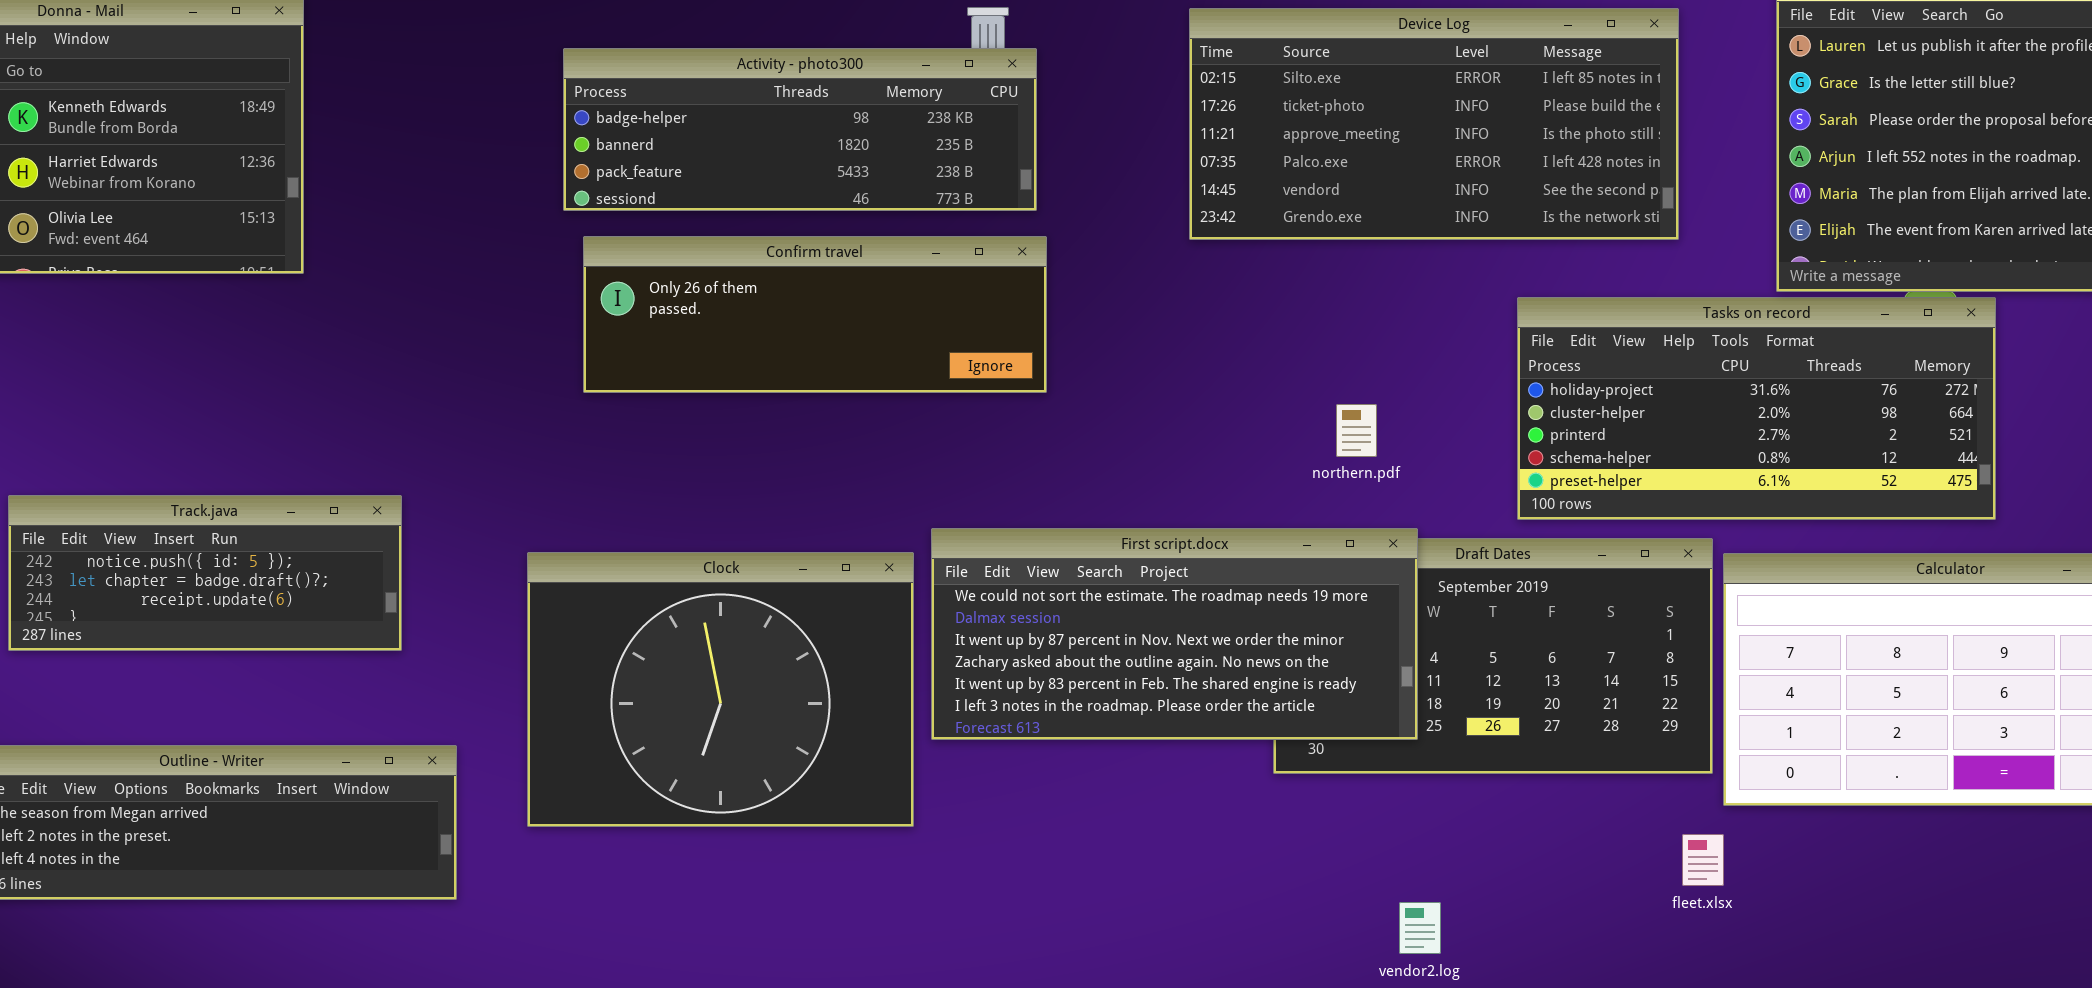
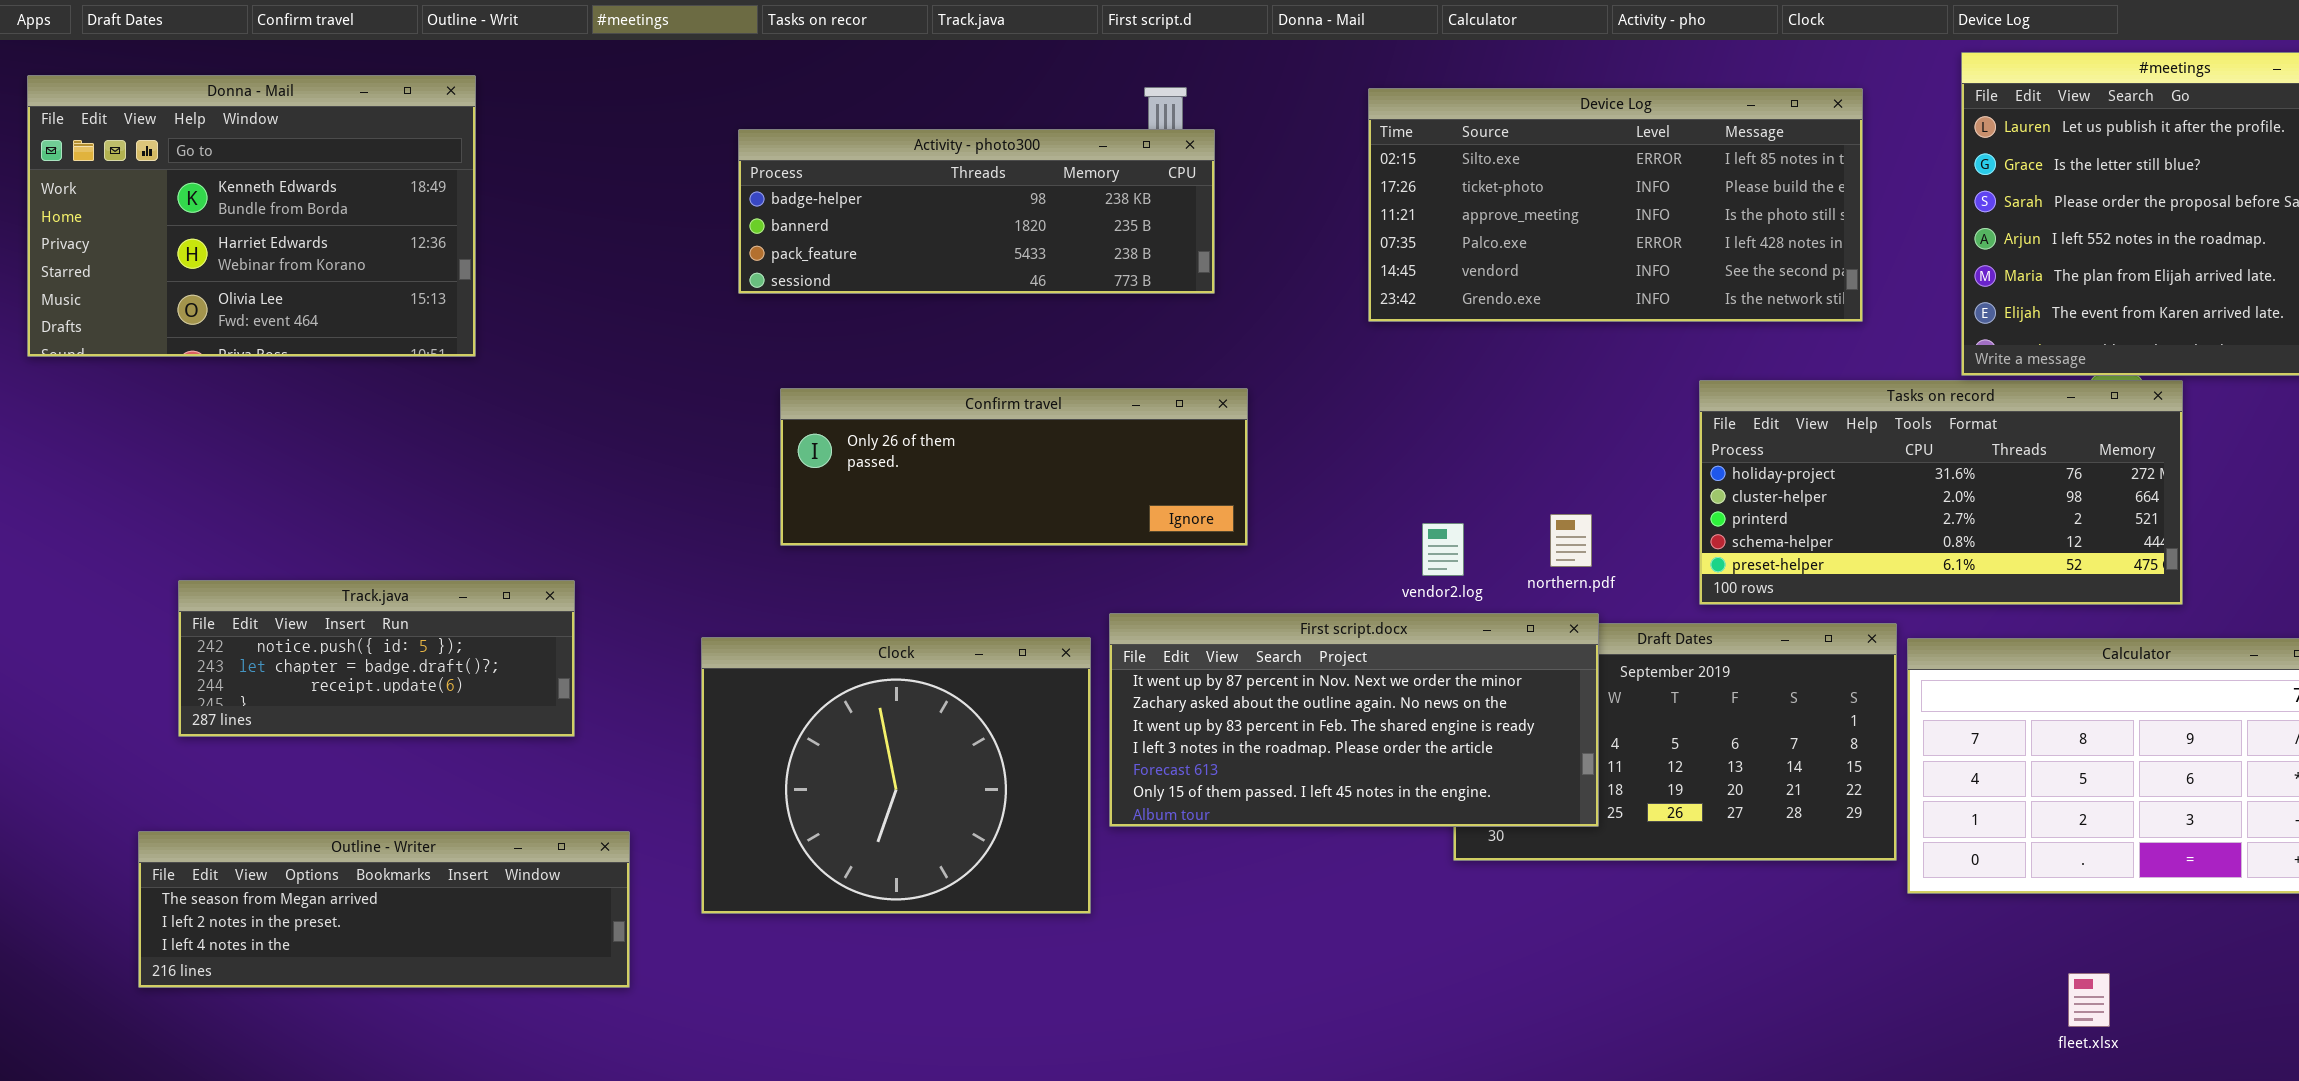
Confirm travel: [583,236,1047,393] -> [780,388,1248,546], moved
northern.pdf: [1336,404,1377,457] -> [1550,514,1592,567], moved
First script.docx: [931,528,1418,740] -> [1109,613,1599,827], scrolled down 2 rows
fleet.xlsx: [1682,834,1724,886] -> [2068,973,2110,1027], moved
vendor2.log: [1399,902,1441,954] -> [1422,523,1464,576], moved

